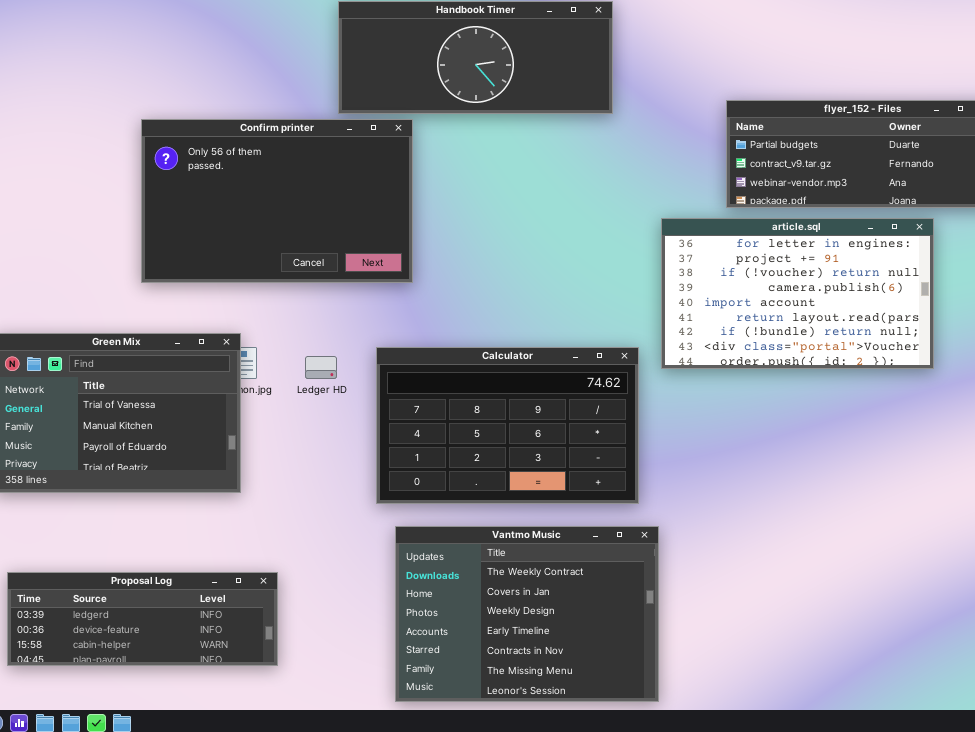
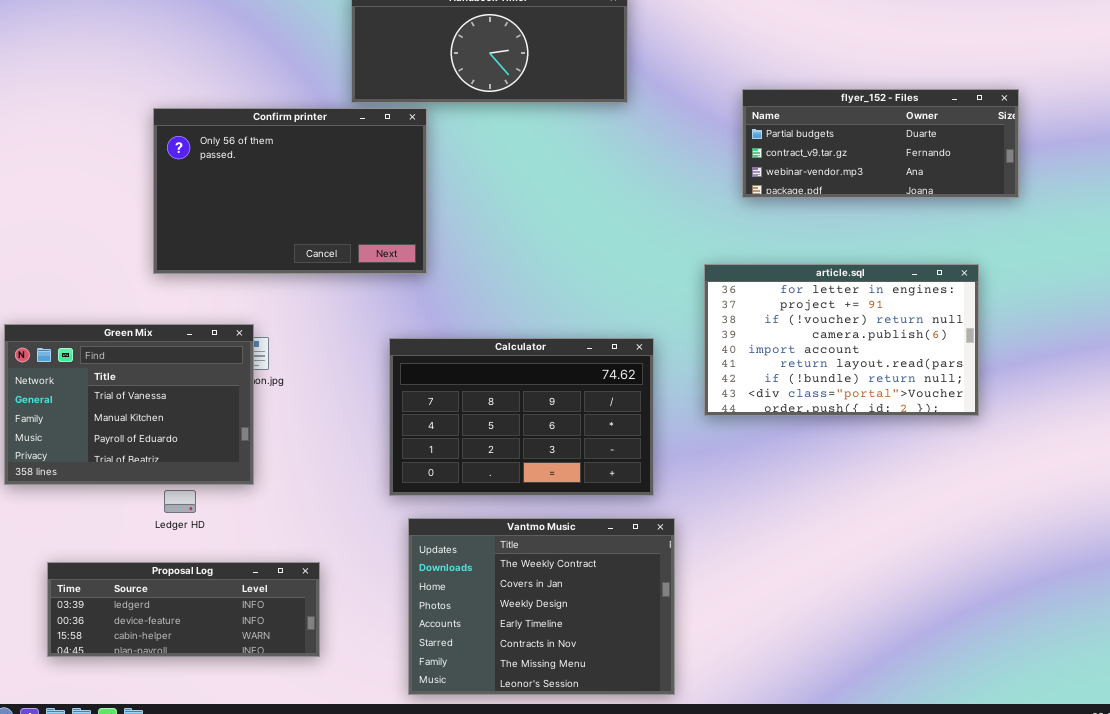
article.sql: [661,218,934,369] -> [704,264,979,416], moved
Ledger HD: [305,356,337,379] -> [164,490,196,513], moved
Proposal Log: [7,572,278,666] -> [47,562,320,657], moved

